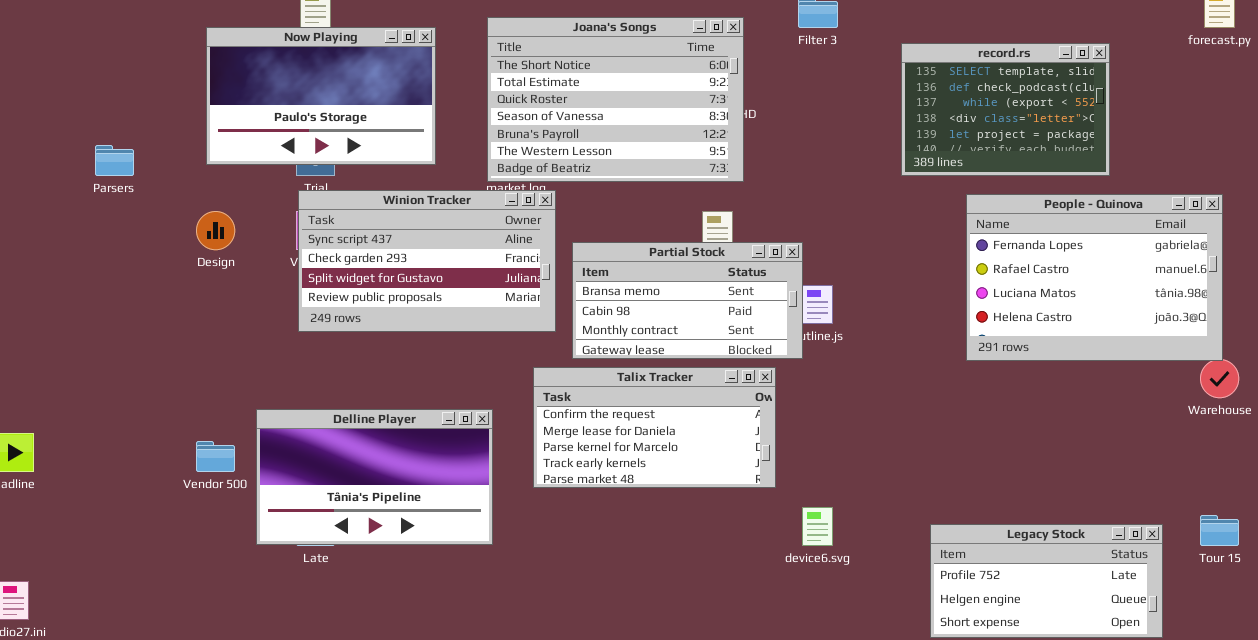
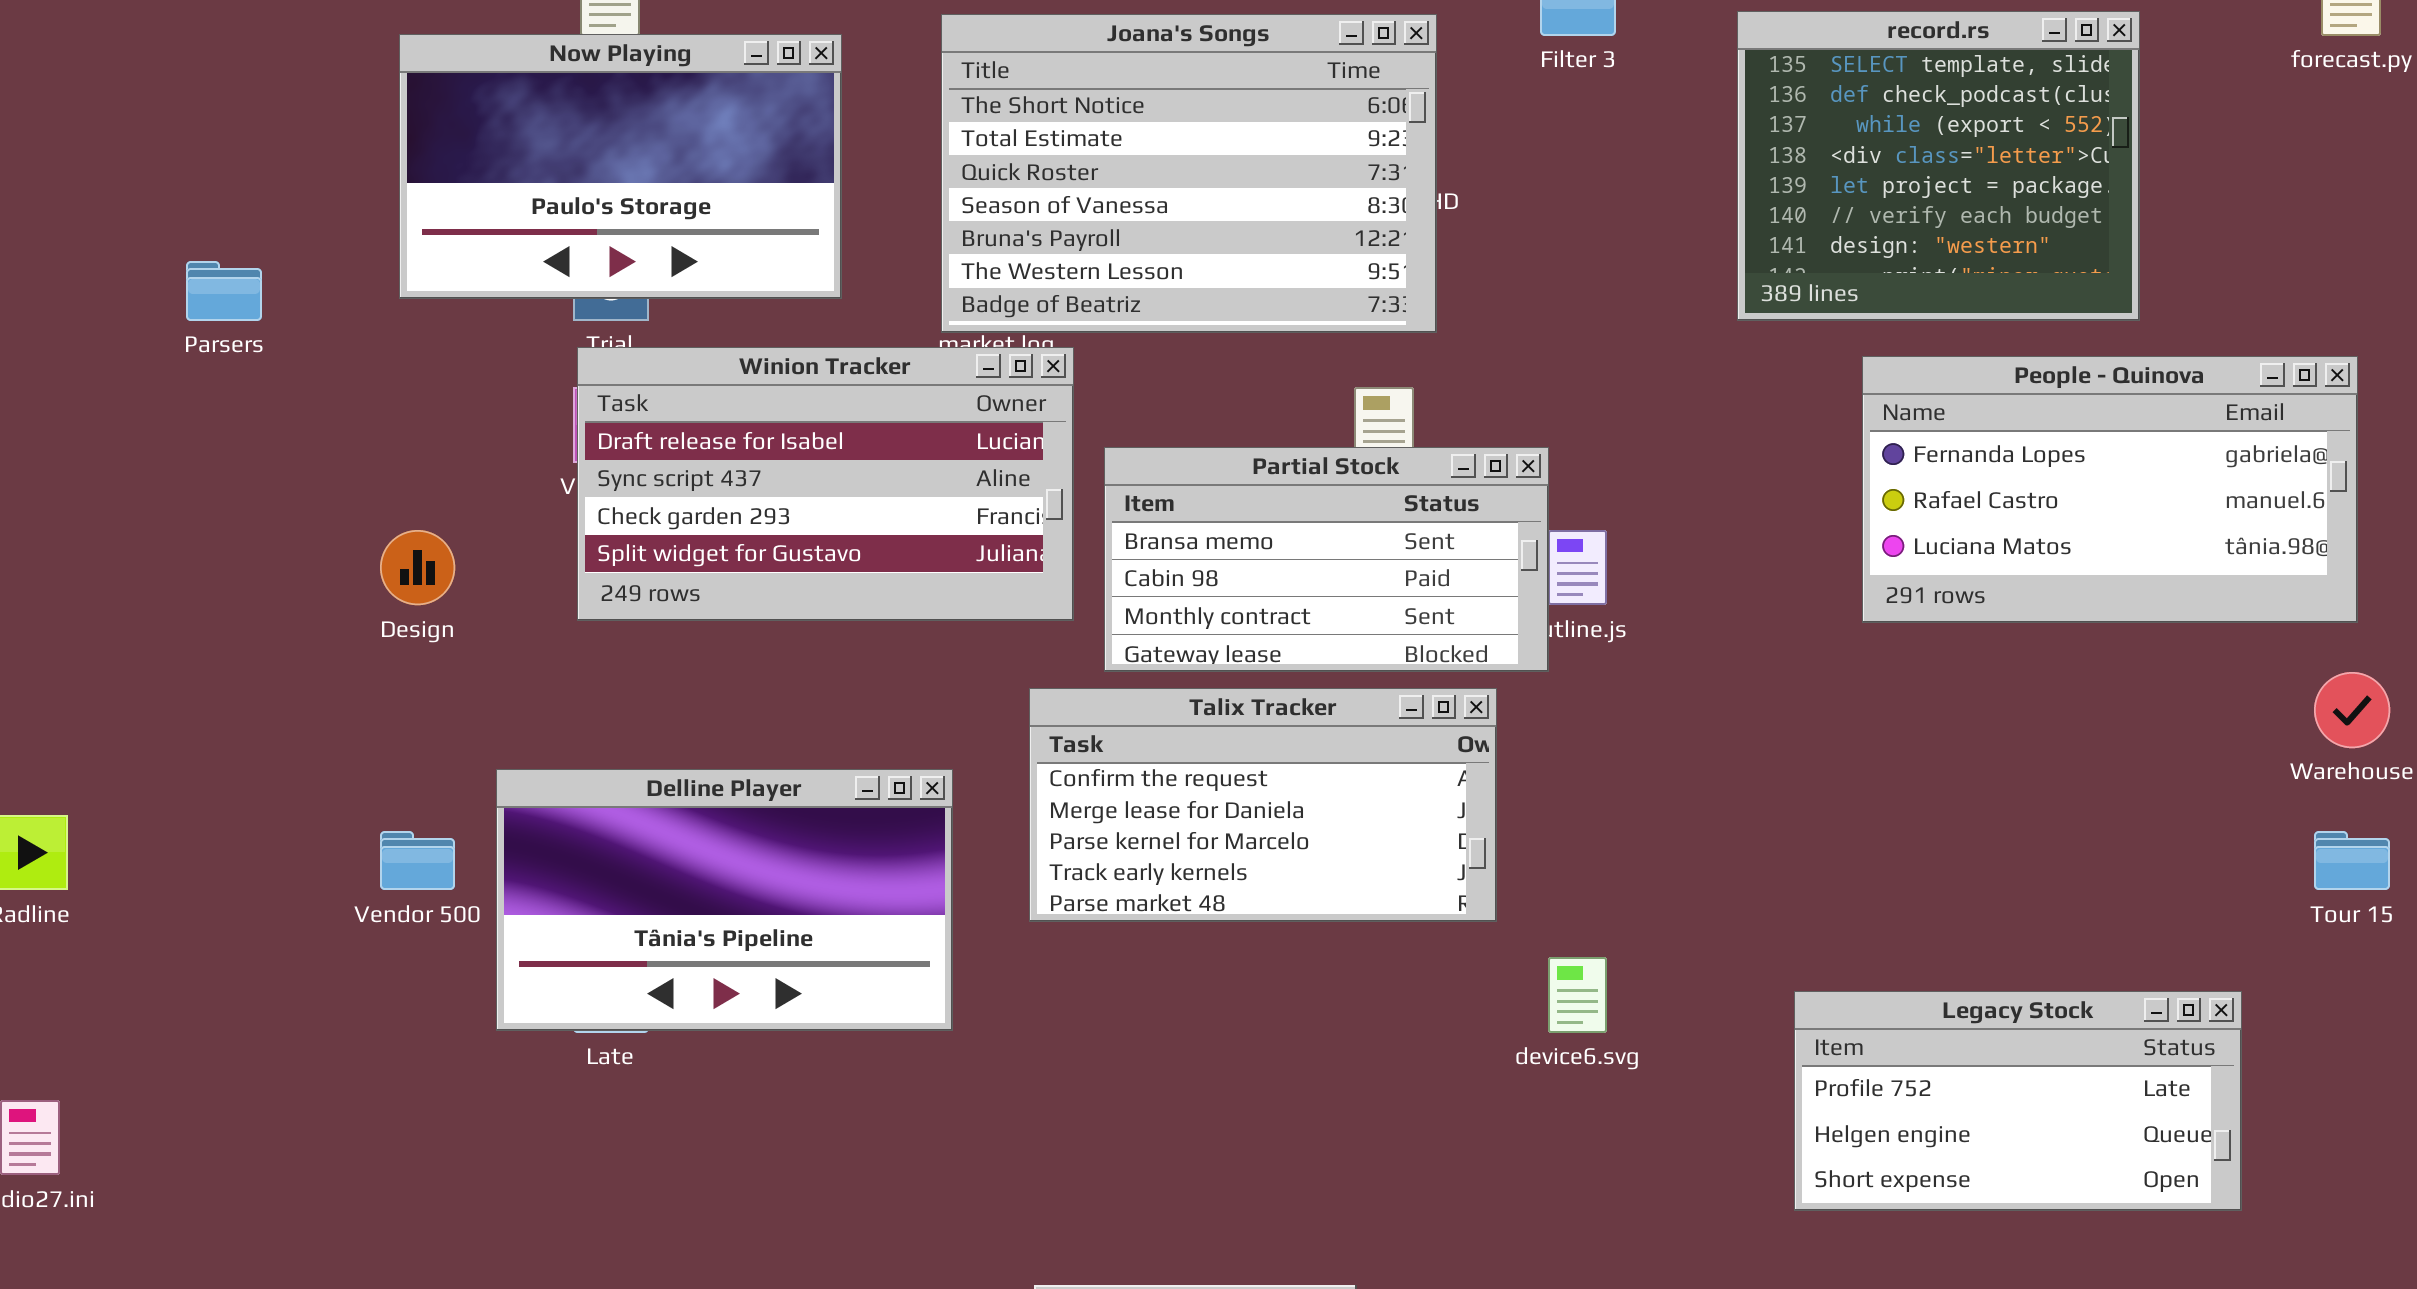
record.rs: [901,43,1110,176] -> [1737,11,2140,321], resized
Winion Tracker: [298,190,556,332] -> [577,347,1074,621], scrolled up 1 row
People - Quinova: [966,194,1223,361] -> [1862,356,2358,623], resized
Design: [196,211,235,250] -> [380,530,455,605], moved
Tour 15: [1200,515,1239,546] -> [2314,831,2390,890], moved

